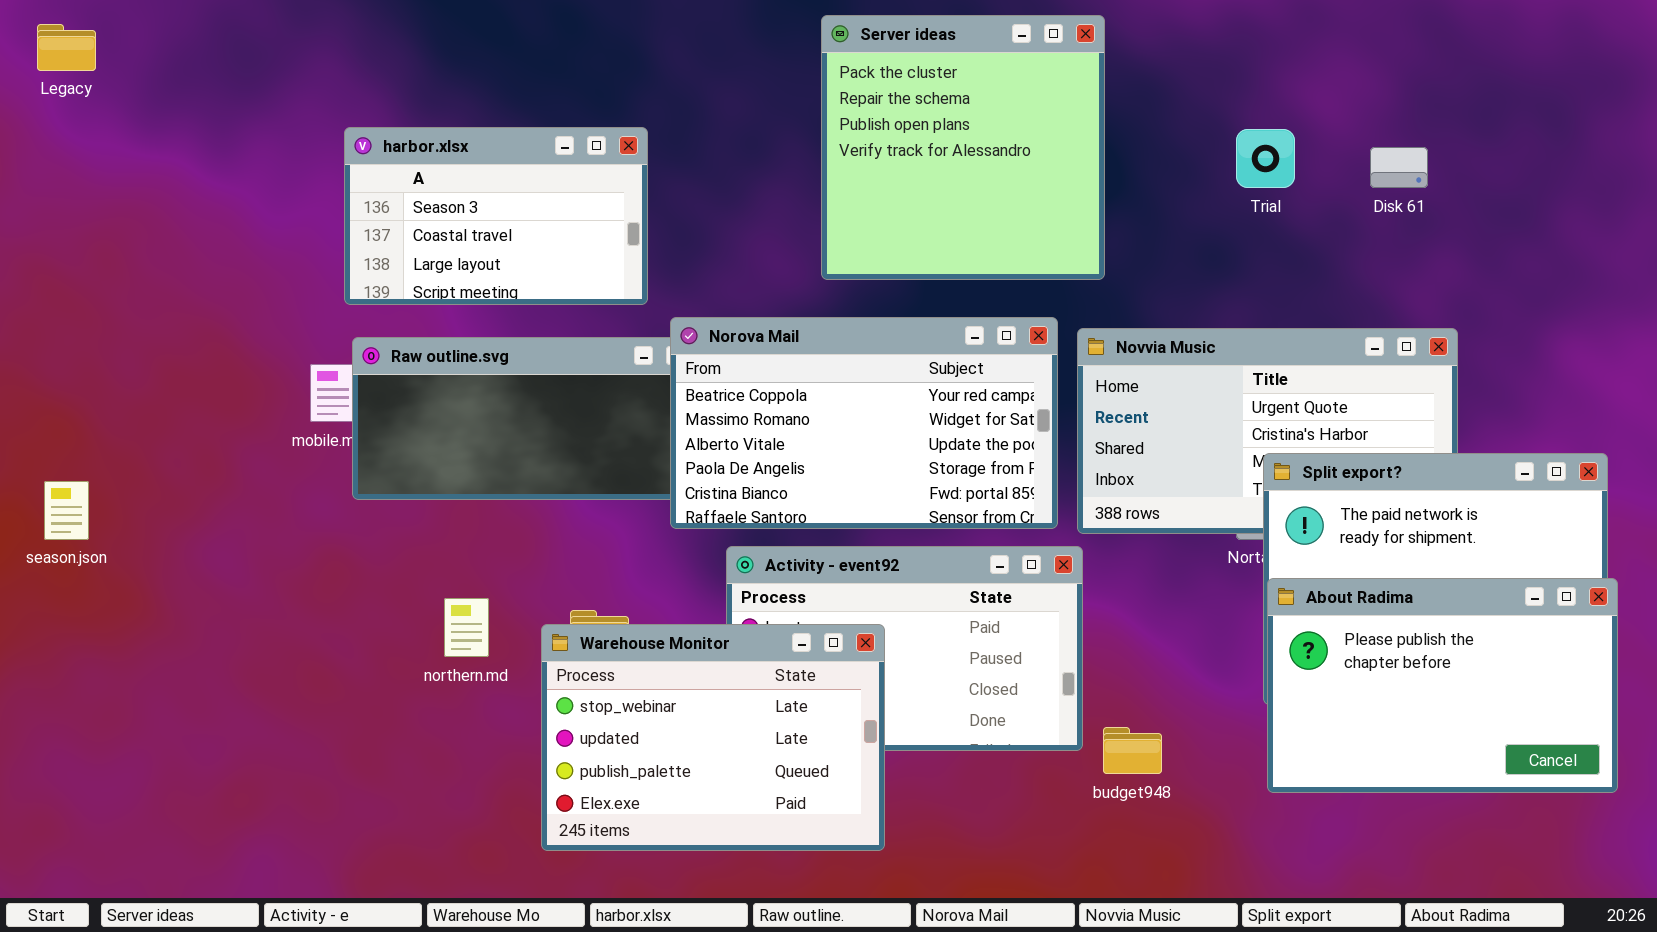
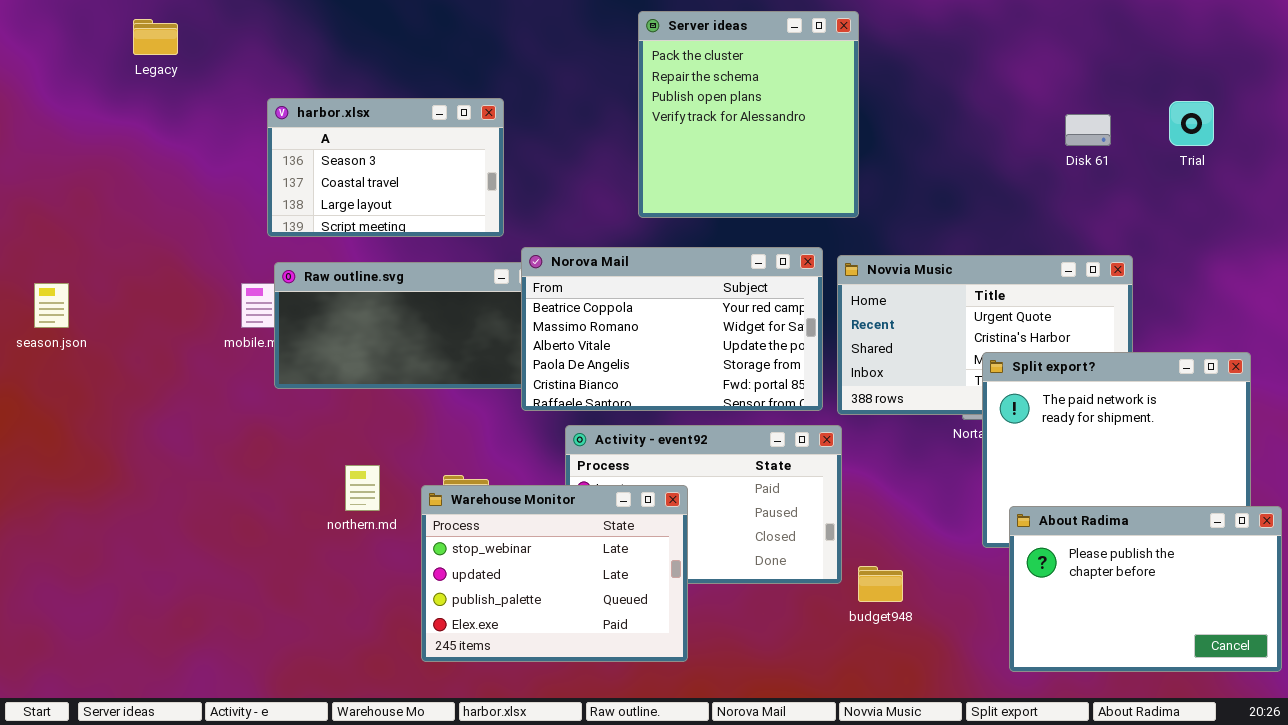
Legacy: [37,24,96,71] -> [133,19,178,55], moved
Trial: [1236,129,1295,188] -> [1169,101,1214,146], moved
season.json: [44,481,89,540] -> [34,283,69,328], moved
About Radima: [1267,578,1618,793] -> [1009,506,1282,672], moved

